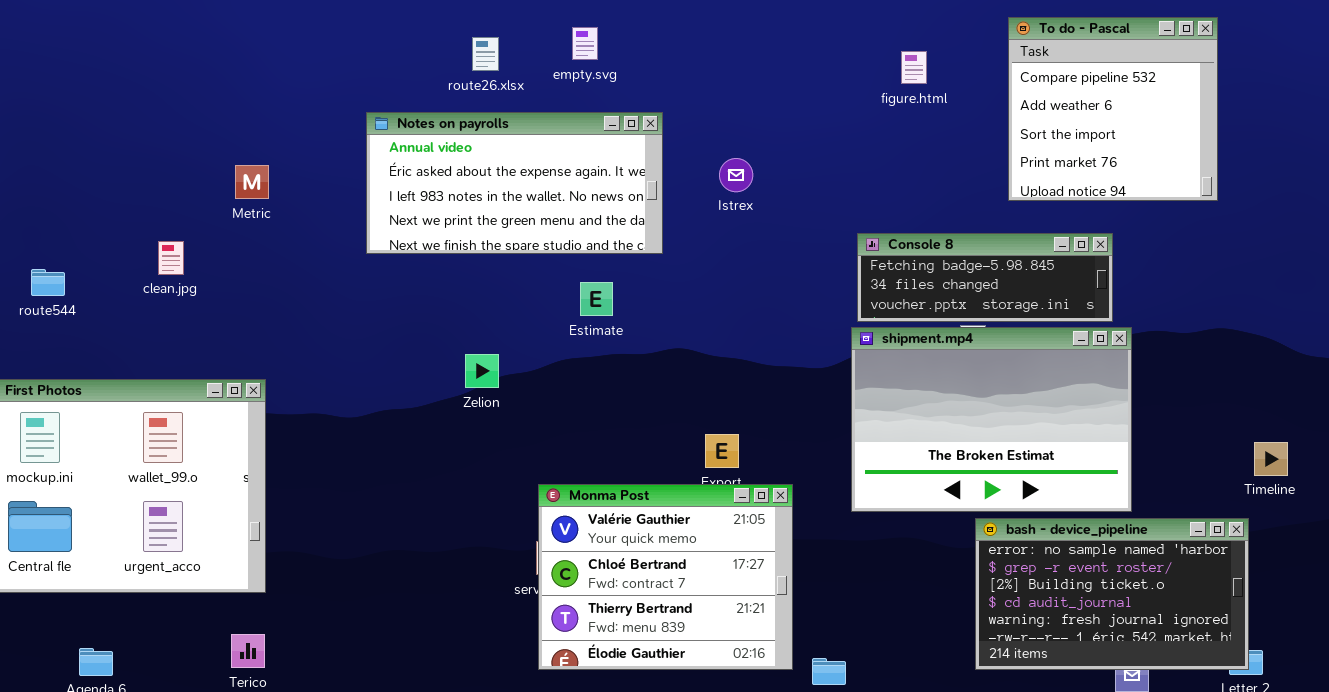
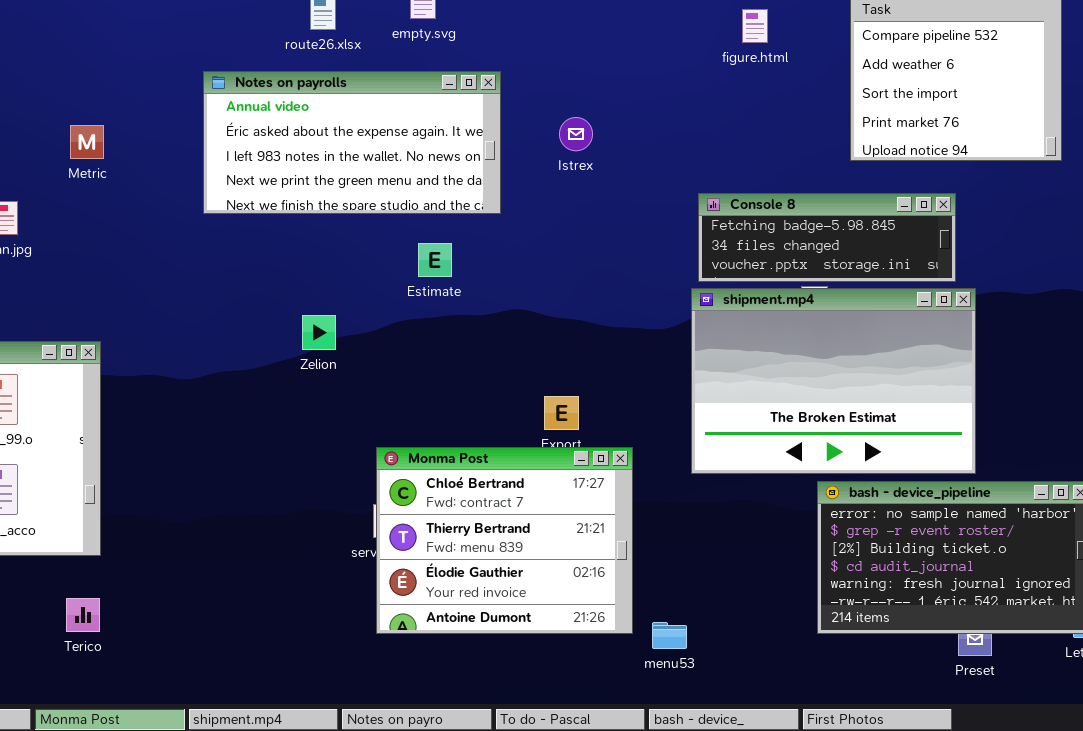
Monma Post: [538,484,793,670] -> [376,447,633,634], scrolled down 1 row

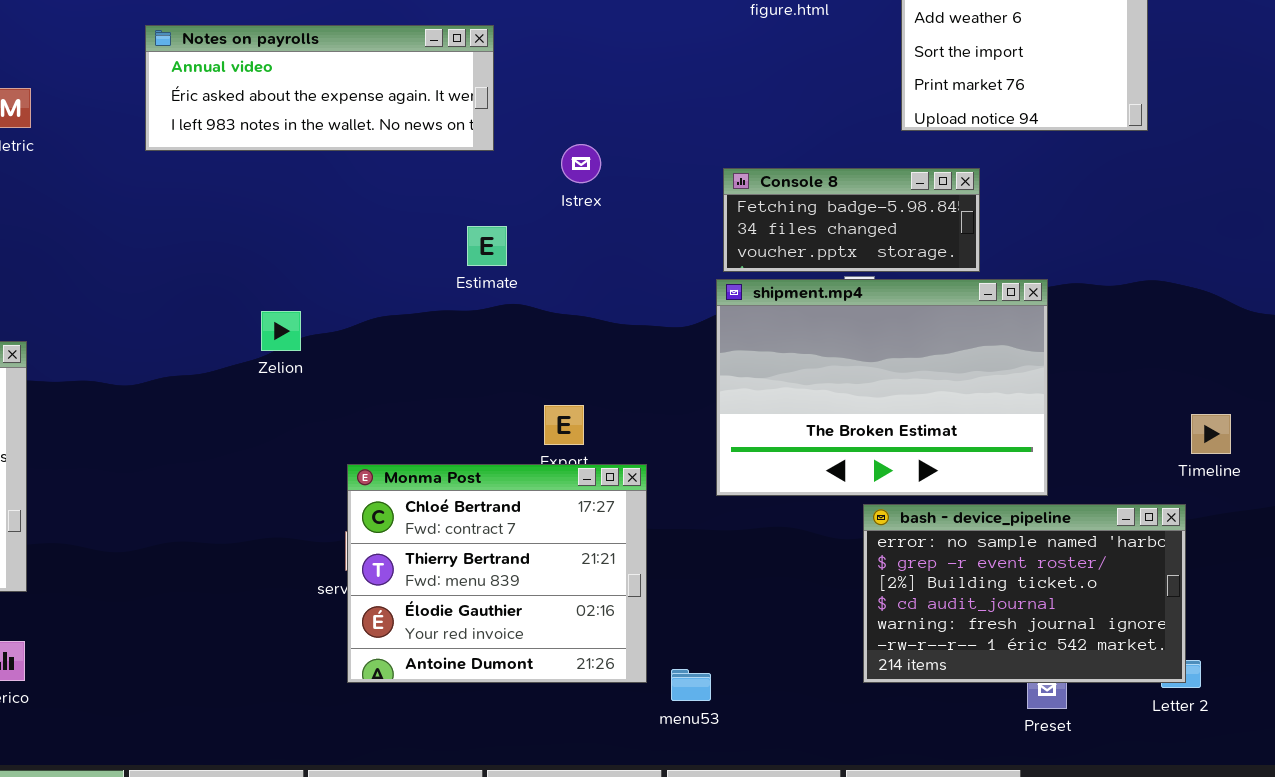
Notes on payrolls: [203,71,501,214] -> [145,25,494,151], resized
Istrex: [559,117,593,151] -> [561,144,601,183], moved
Console 8: [698,193,956,282] -> [723,168,980,272], resized
Estimate: [418,243,452,277] -> [467,226,507,266], moved

